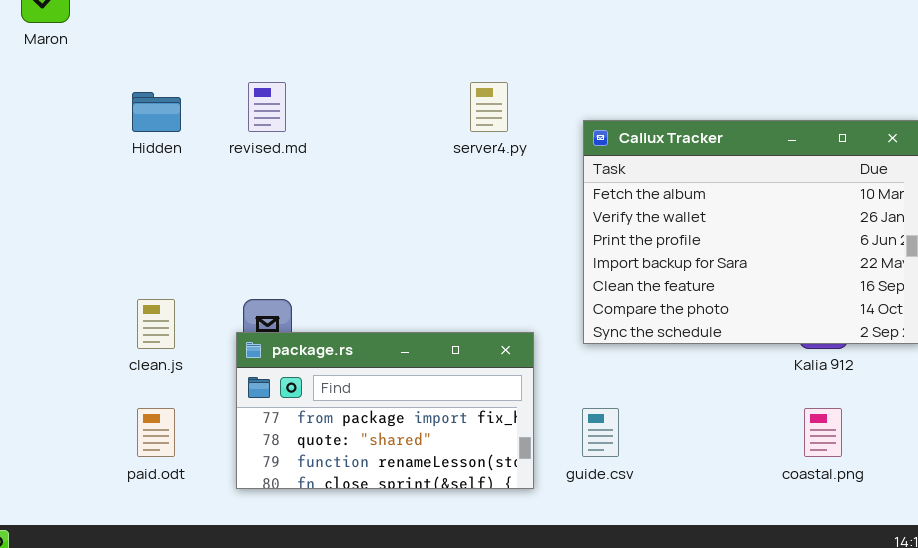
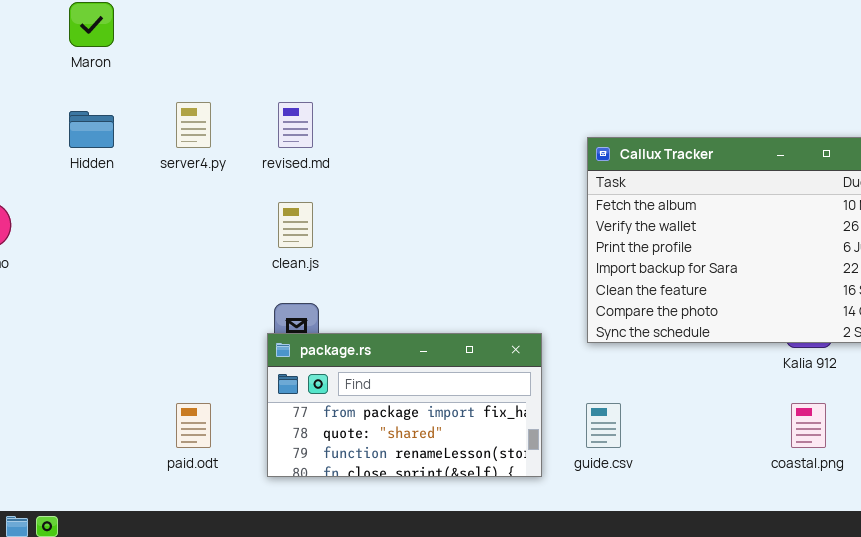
server4.py: [470,82,508,132] -> [176,102,211,148], moved
Hidden: [132,92,181,132] -> [69,111,114,148], moved
clean.js: [137,299,175,349] -> [278,202,313,248], moved

